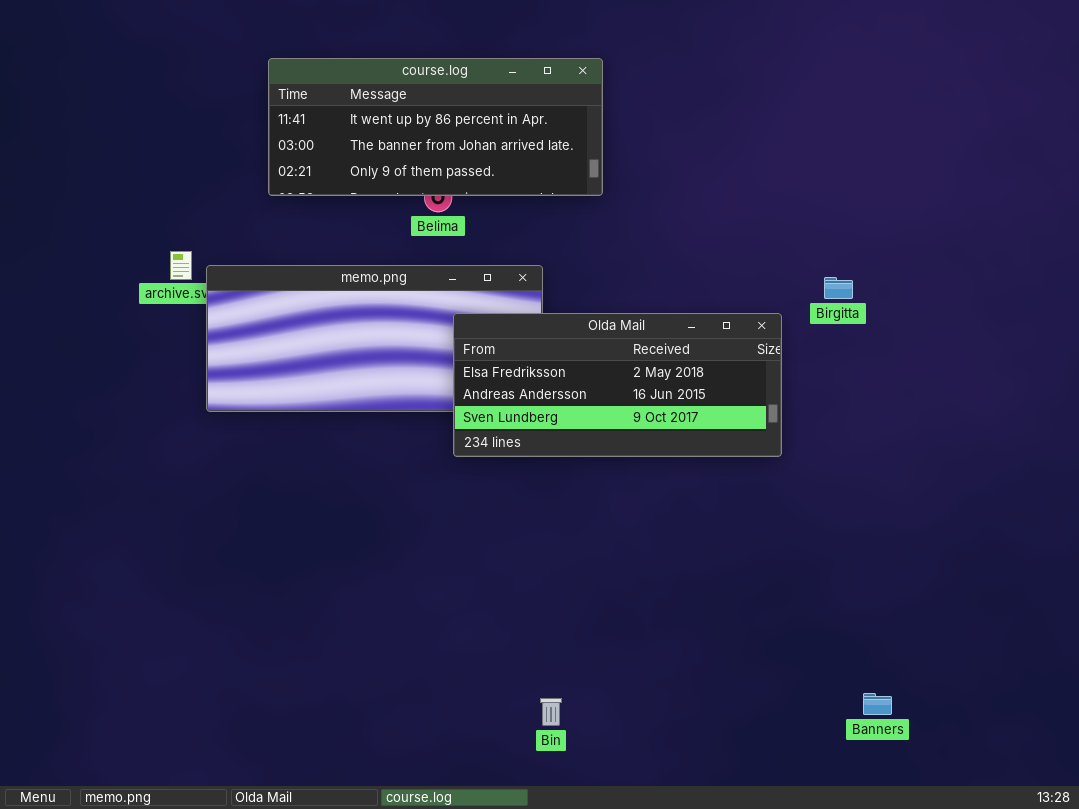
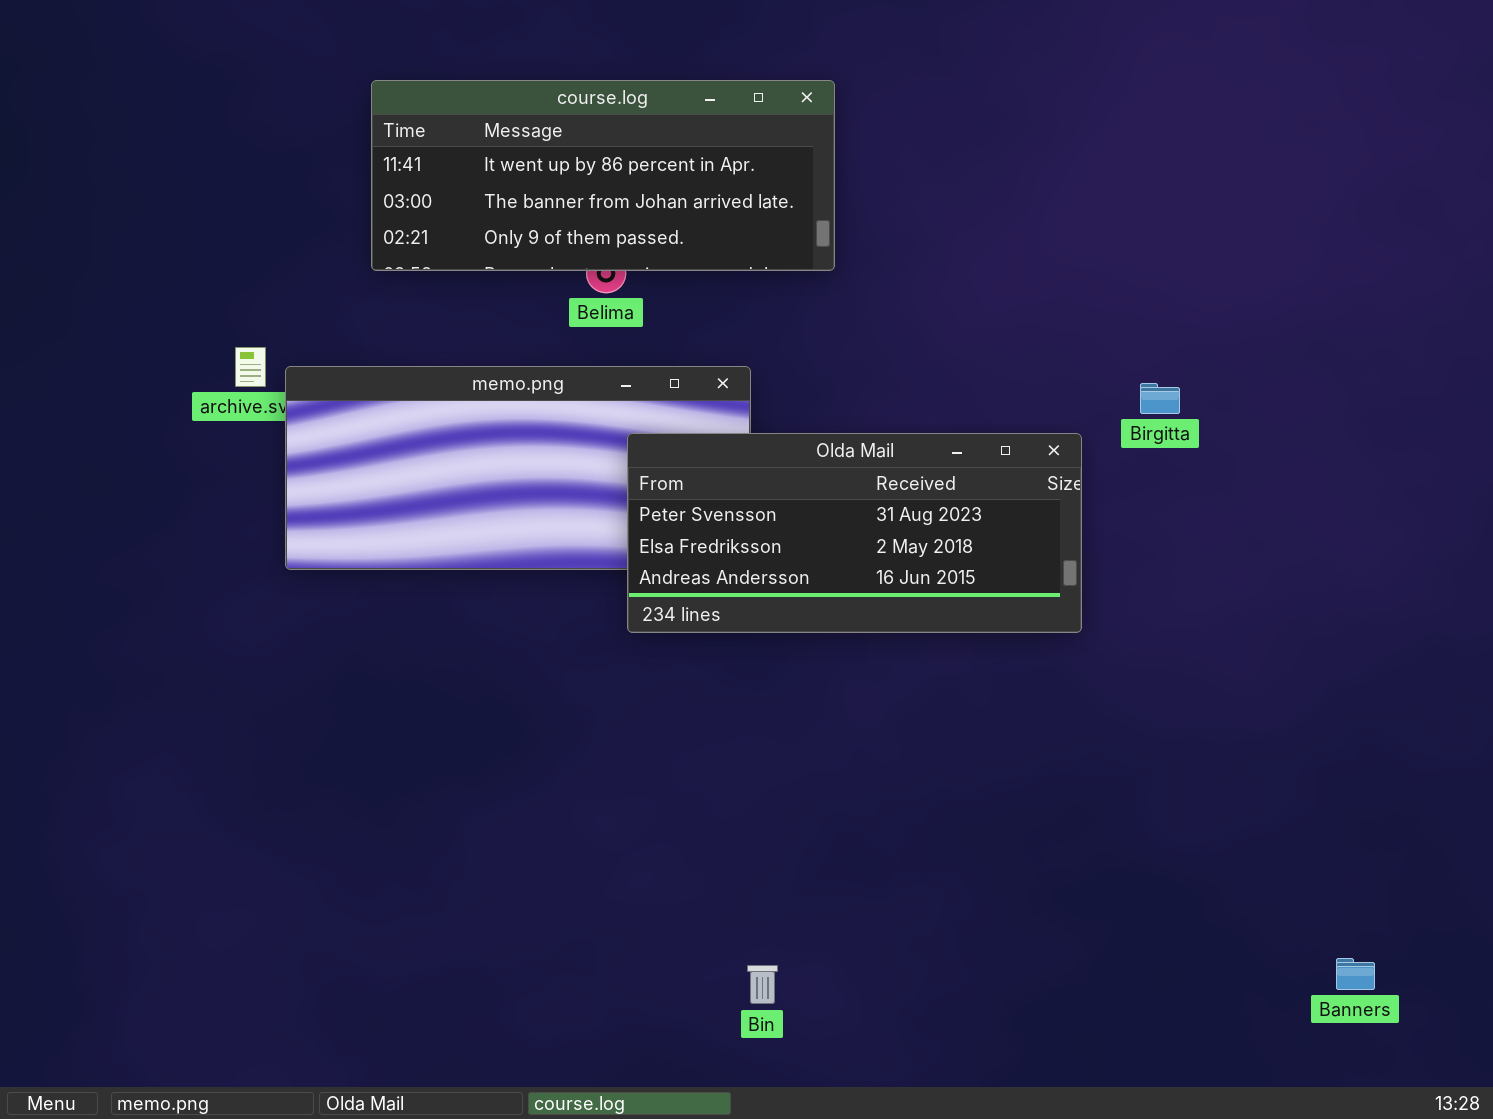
Olda Mail: [453,313,782,457] -> [627,433,1082,633], scrolled up 1 row
Banners: [863,693,892,715] -> [1336,958,1375,990], moved

